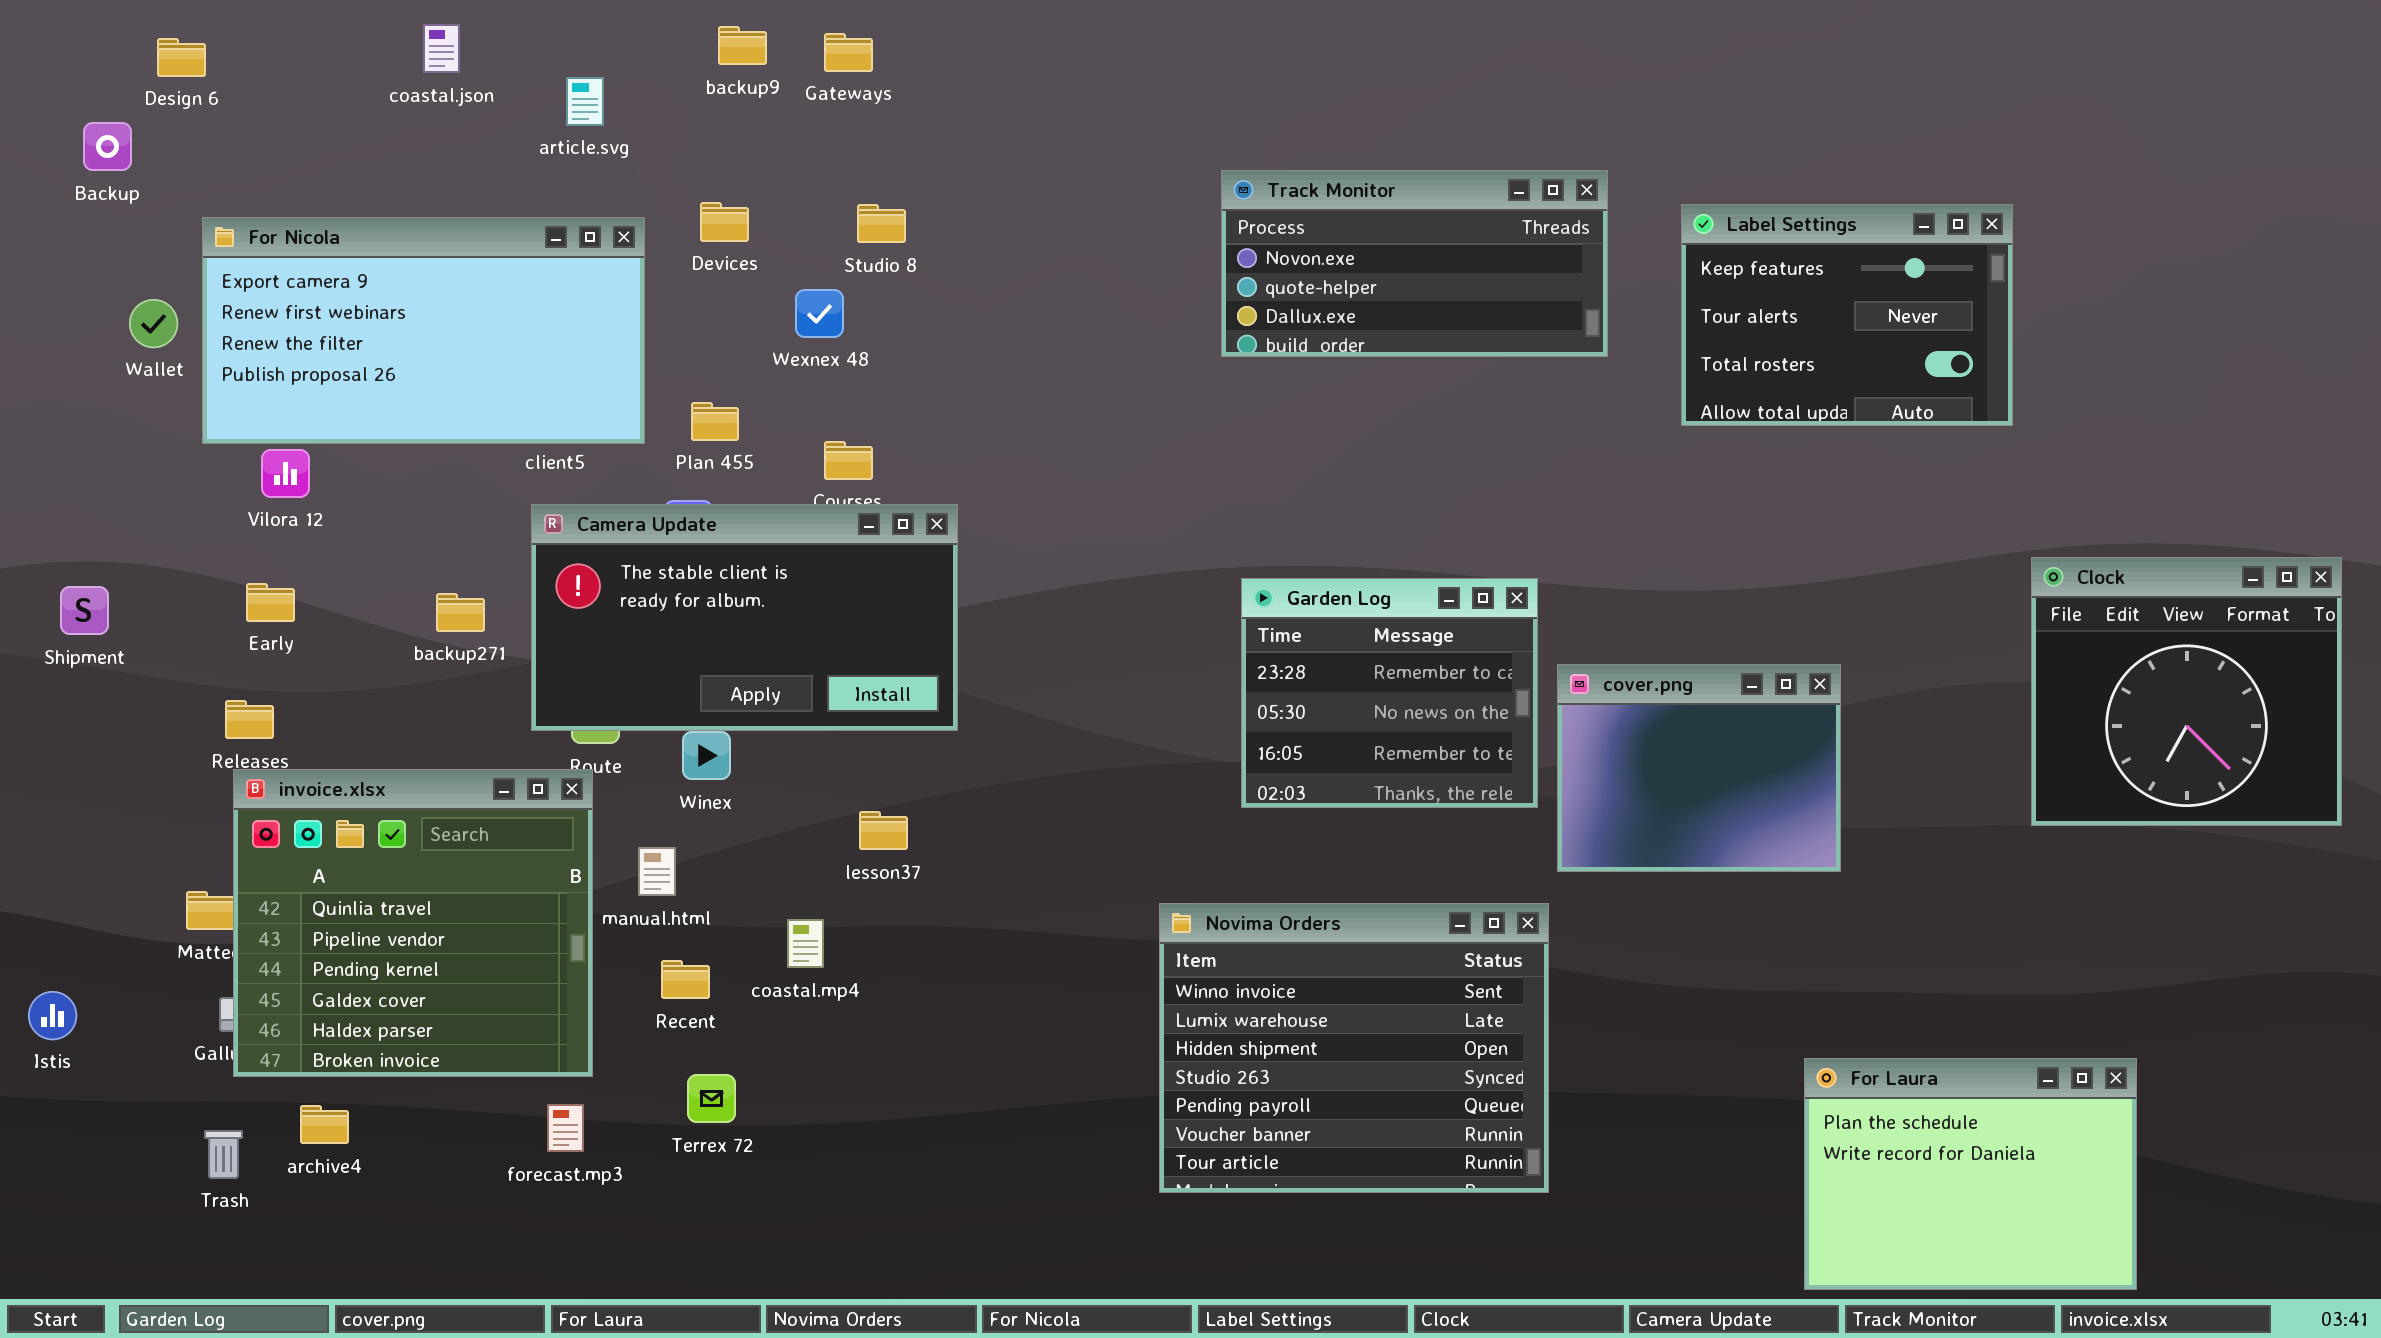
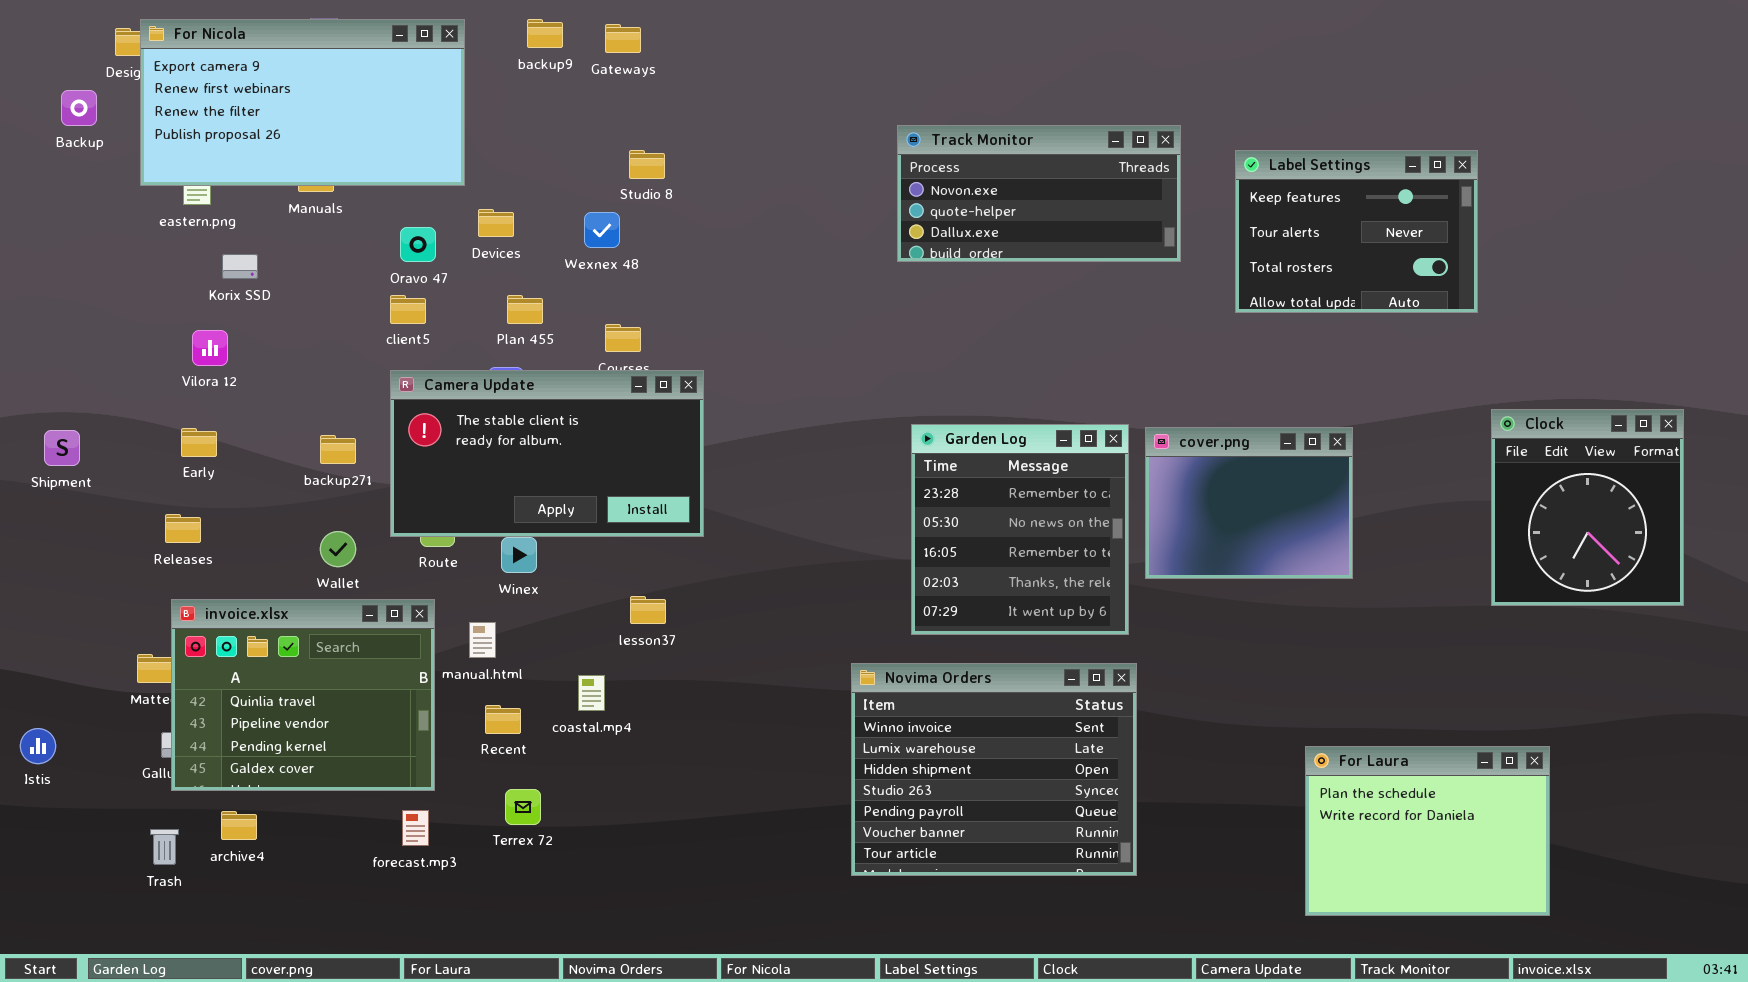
Devices: [700,202,749,242] -> [478,209,514,237], moved
For Nicola: [202,217,645,444] -> [140,19,465,186], moved
Wallet: [129,299,178,348] -> [320,531,356,567], moved
Clock: [2031,557,2342,826] -> [1491,409,1684,606], resized
Garden Log: [1241,578,1538,808] -> [911,424,1129,635], resized
cover.png: [1557,664,1841,872] -> [1145,427,1353,579], moved
invoice.xlsx: [233,769,593,1077] -> [171,599,435,791], resized
For Laura: [1804,1058,2137,1290] -> [1305,746,1550,916], moved

